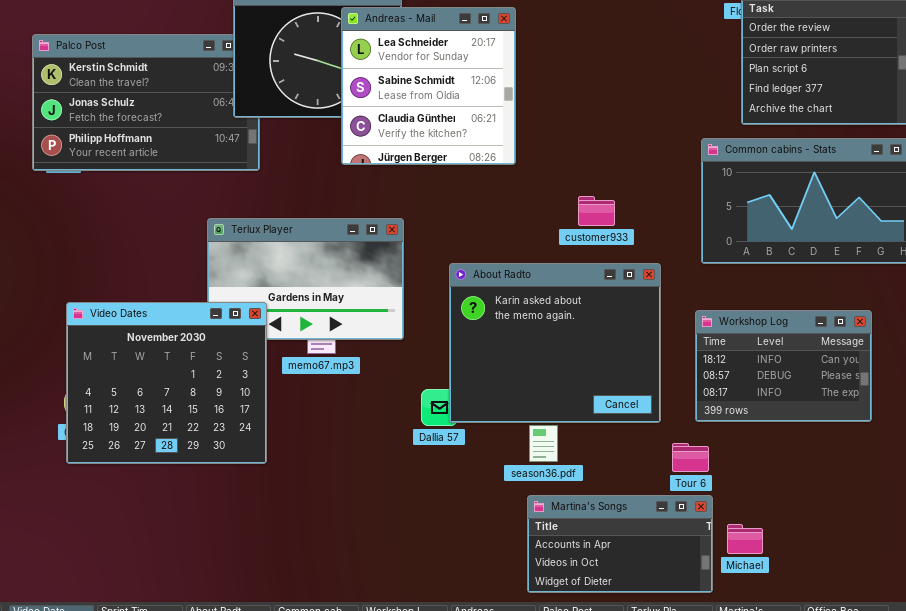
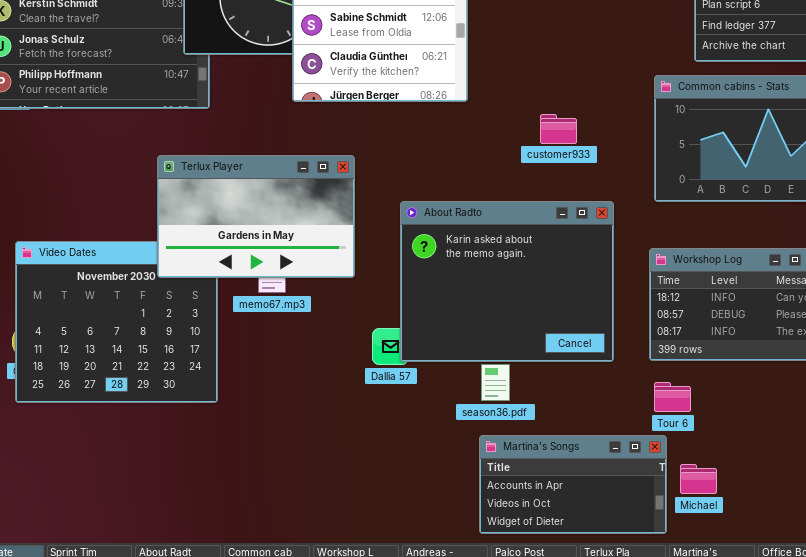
customer933: [578,196,615,226] -> [540,114,577,144], moved
Terlux Player: [207,218,404,340] -> [157,155,355,278], raised
Tour 6: [672,443,709,472] -> [654,382,691,412], moved

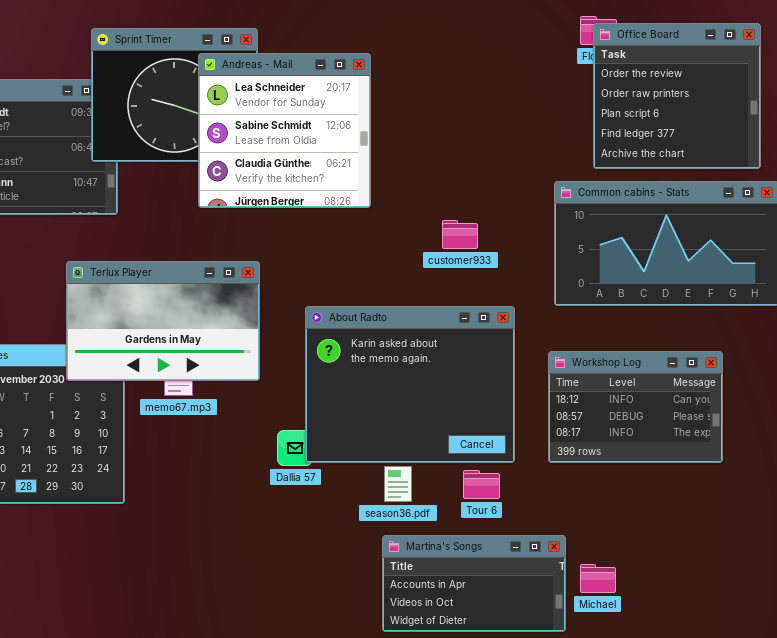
Tour 6: [654,382,691,412] -> [463,470,500,499], moved

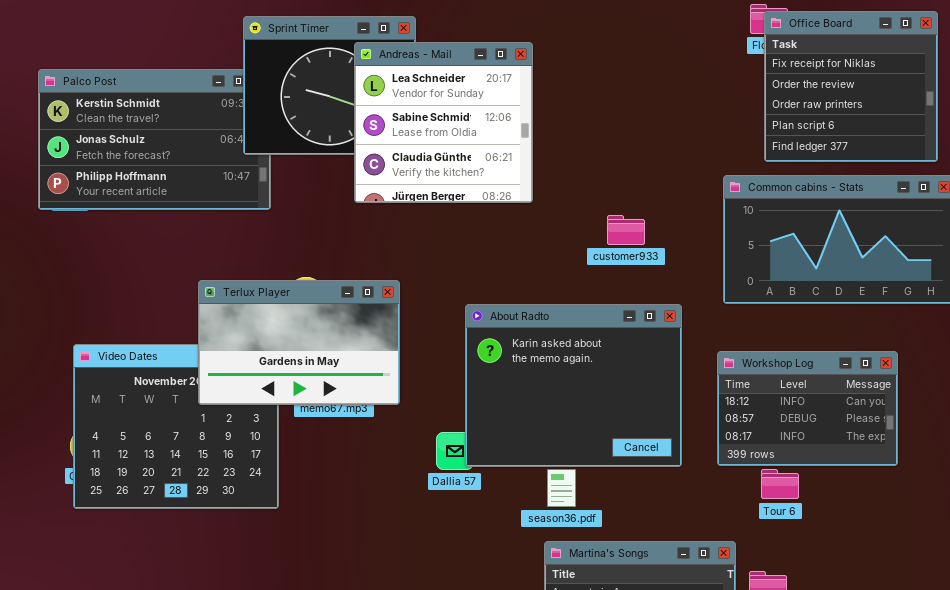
Office Board: [593,23,761,169] -> [764,11,938,162], scrolled up 1 row
Terlux Player: [66,261,260,381] -> [198,280,400,405], moved
Tour 6: [463,470,500,499] -> [761,469,799,499], moved

